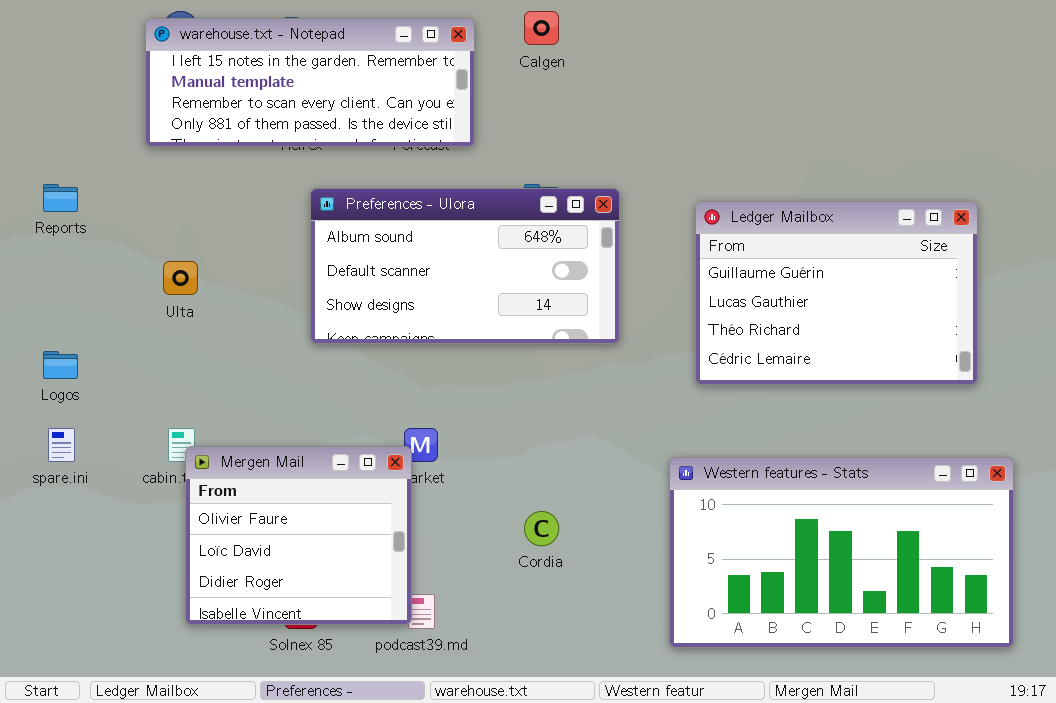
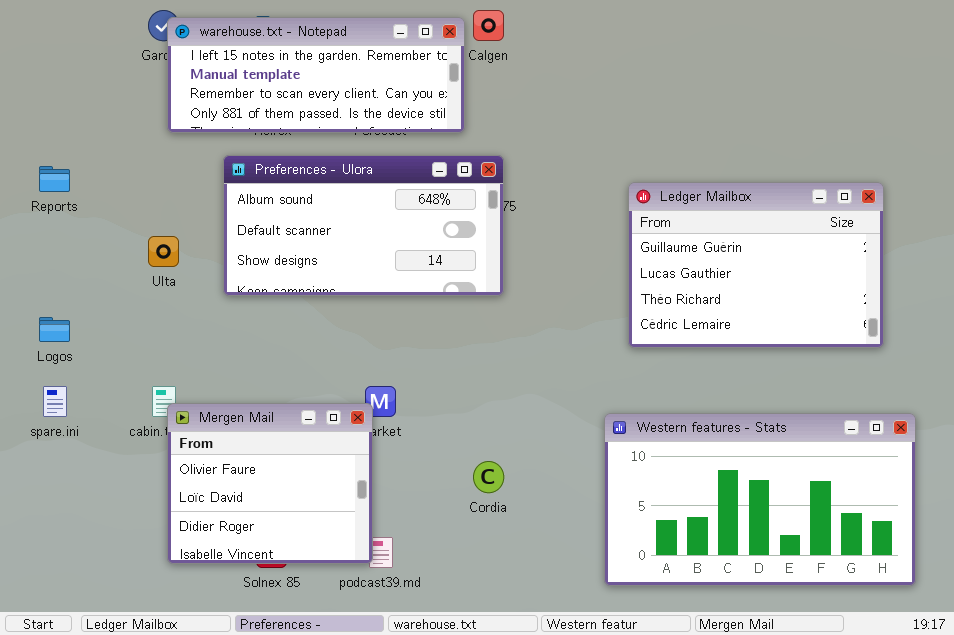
warehouse.txt - Notepad: [145,18,475,147] -> [167,17,465,133], moved
Preferences - Ulora: [310,188,620,344] -> [223,155,504,296], moved

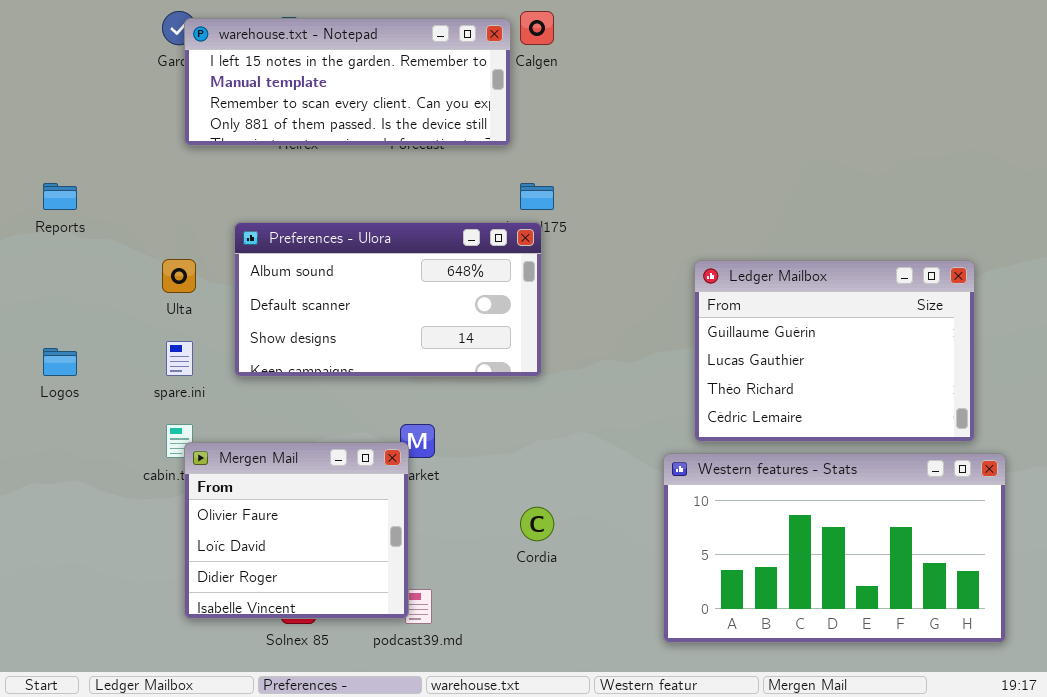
Preferences - Ulora: [223,155,504,296] -> [234,222,542,377], moved
Ledger Mailbox: [628,182,884,348] -> [694,260,975,442], moved
spare.ini: [43,386,67,417] -> [166,341,193,376], moved

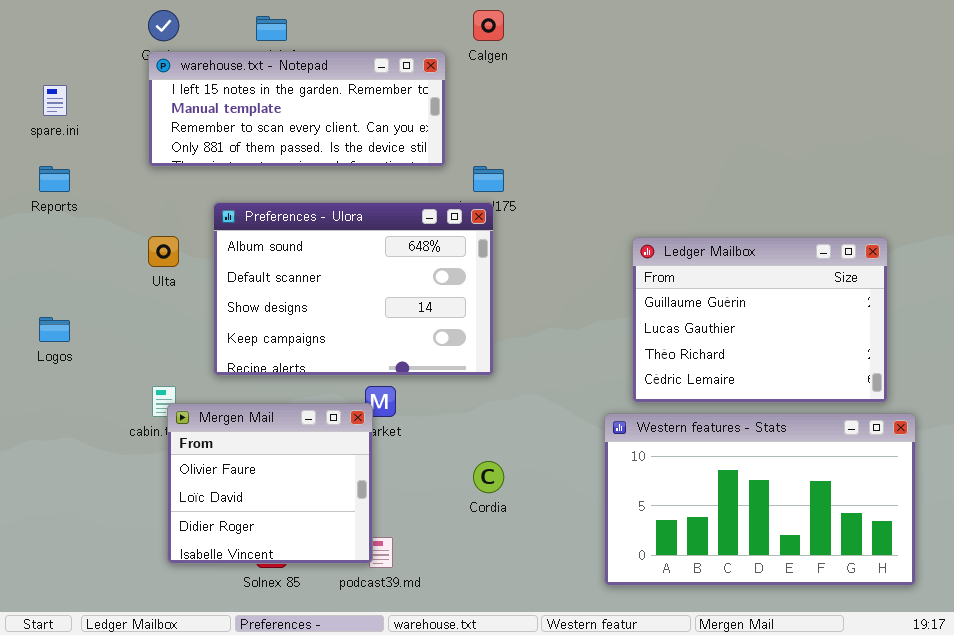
warehouse.txt - Notepad: [184,18,511,146] -> [148,51,446,167], moved
Preferences - Ulora: [234,222,542,377] -> [213,202,494,376], resized
spare.ini: [166,341,193,376] -> [43,85,67,116], moved

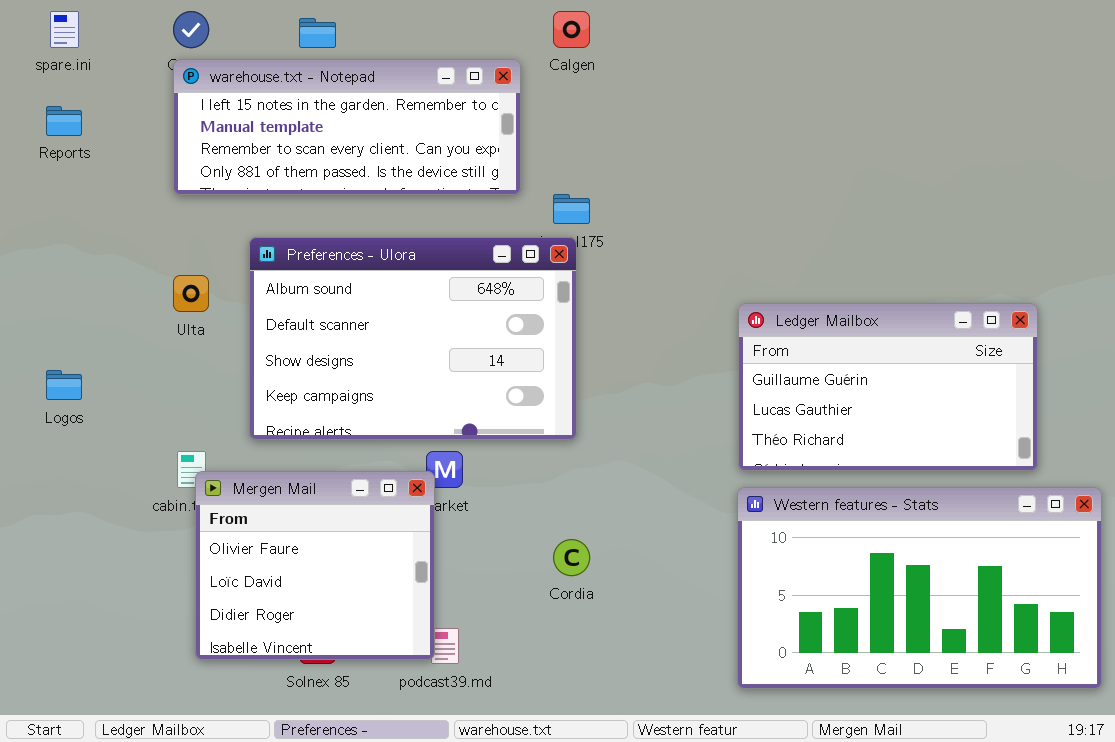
spare.ini: [43,85,67,116] -> [50,11,79,48], moved
Reports: [39,166,70,192] -> [46,106,82,136], moved
Ledger Mailbox: [632,237,888,403] -> [738,303,1038,471], resized
Western features - Stats: [604,413,916,586] -> [737,487,1102,689], moved

